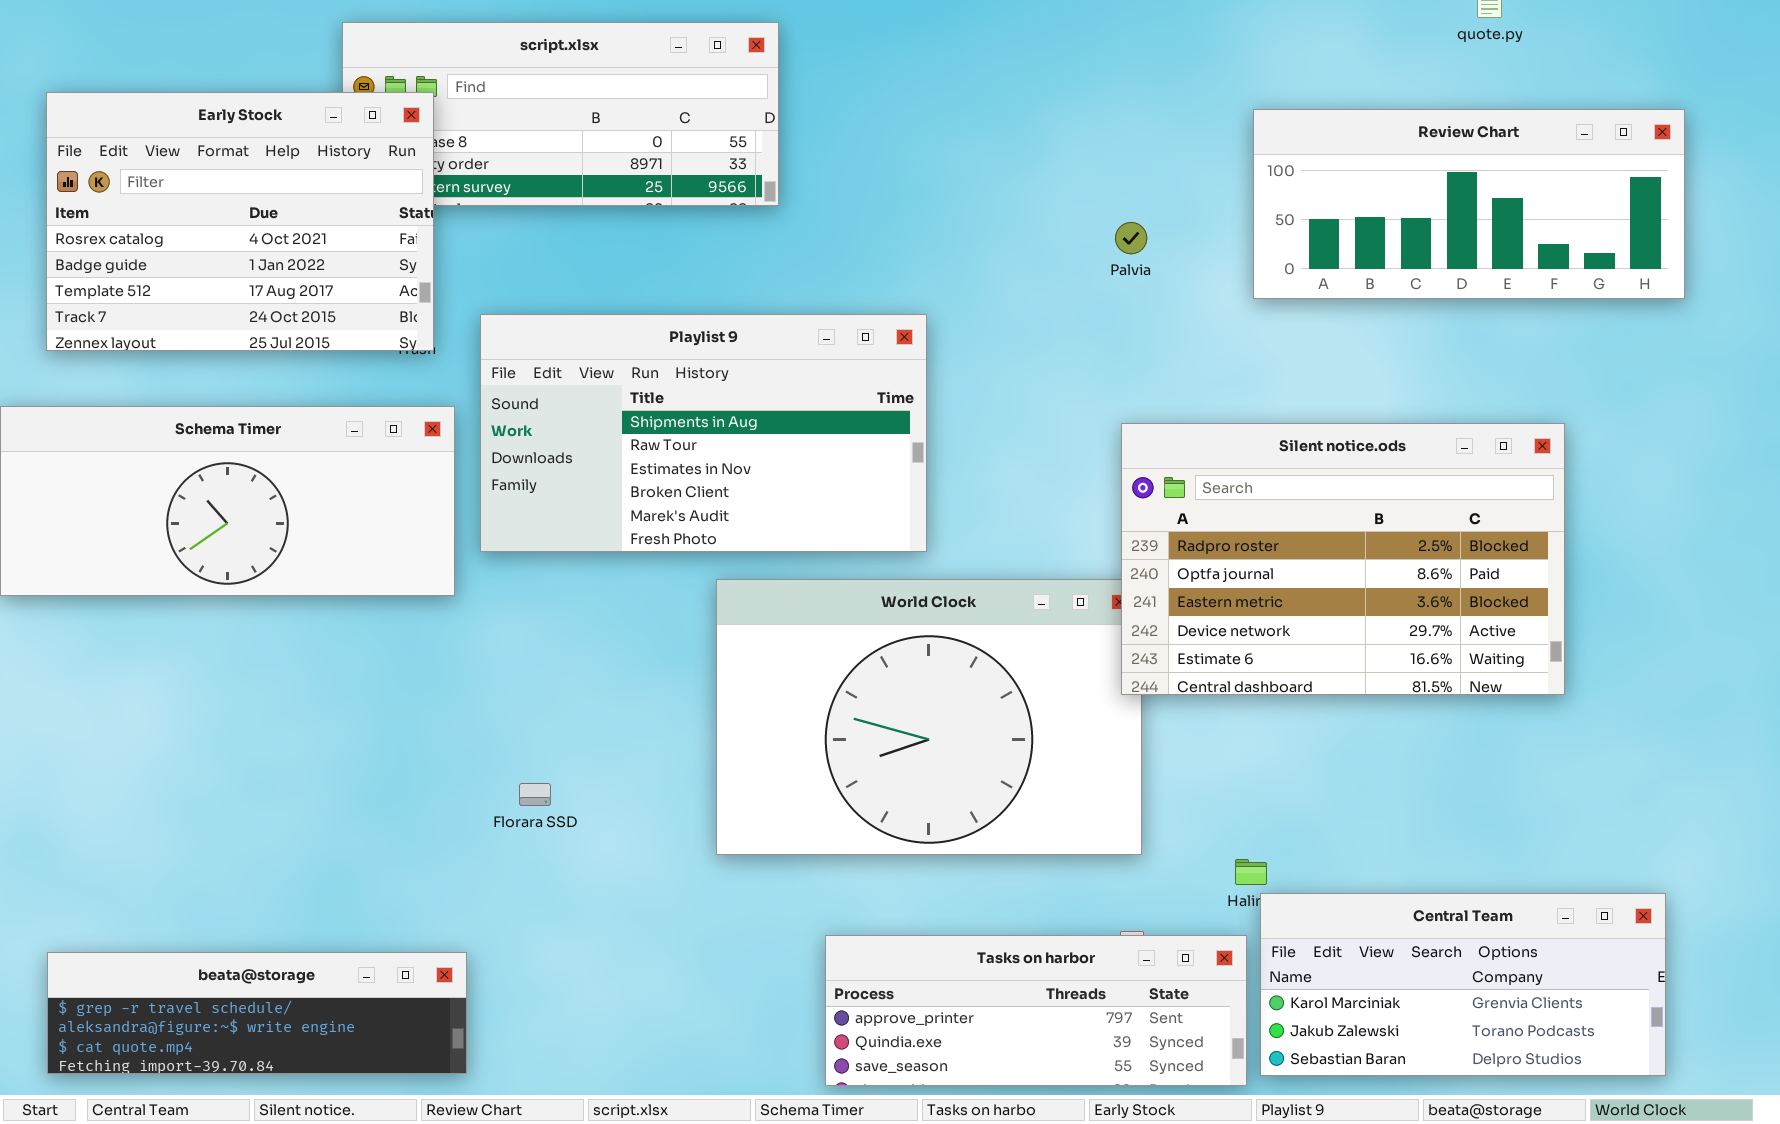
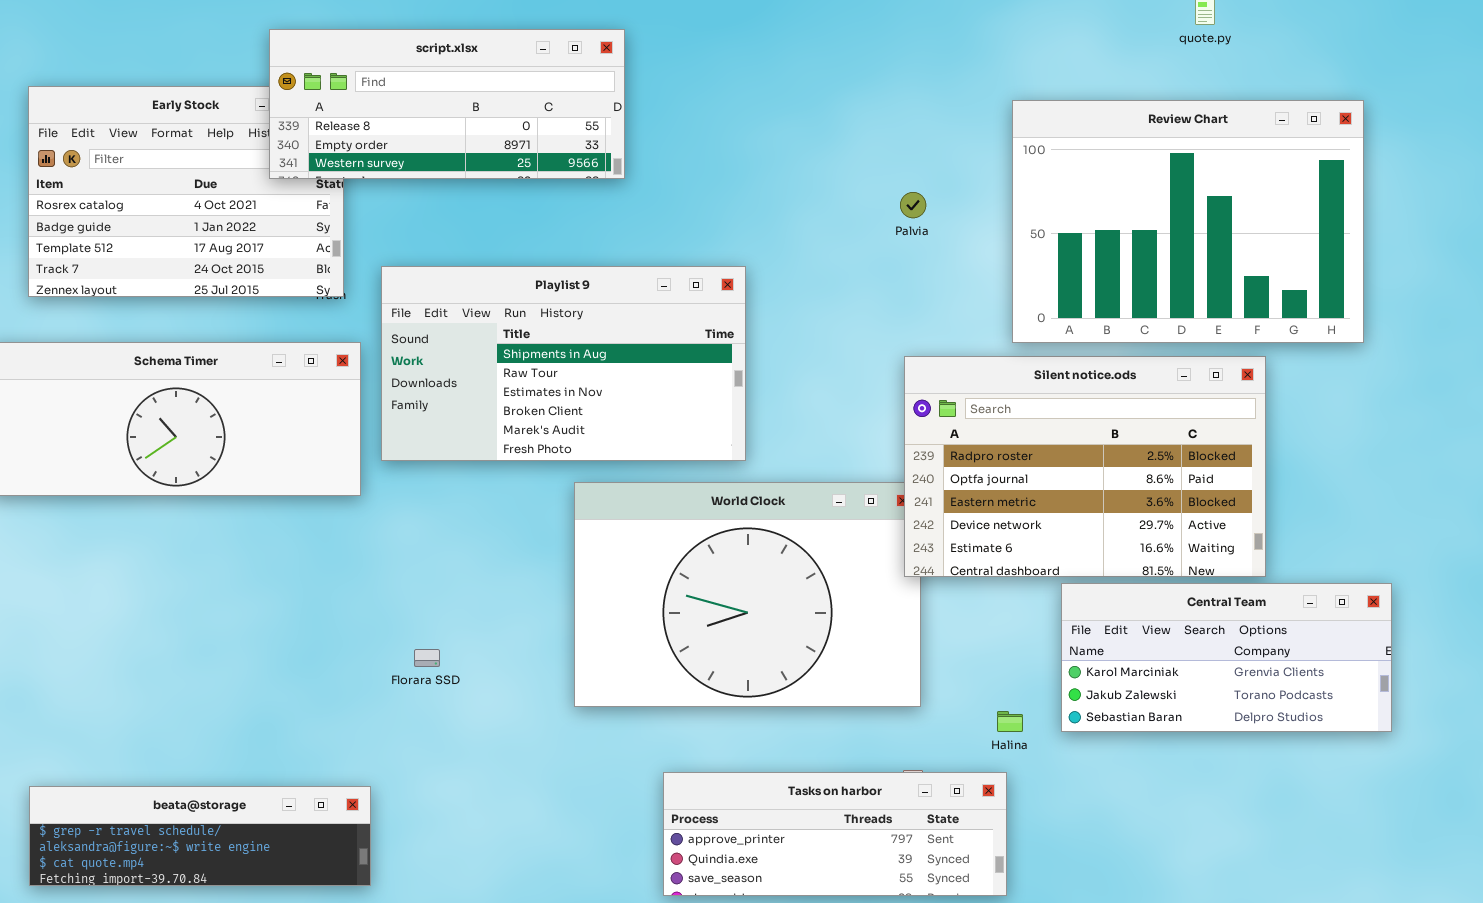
script.xlsx: [342,22,779,206] -> [269,29,625,179], raised
Review Chart: [1253,109,1685,299] -> [1012,100,1364,343], resized
Central Team: [1260,893,1666,1076] -> [1061,583,1392,732], moved

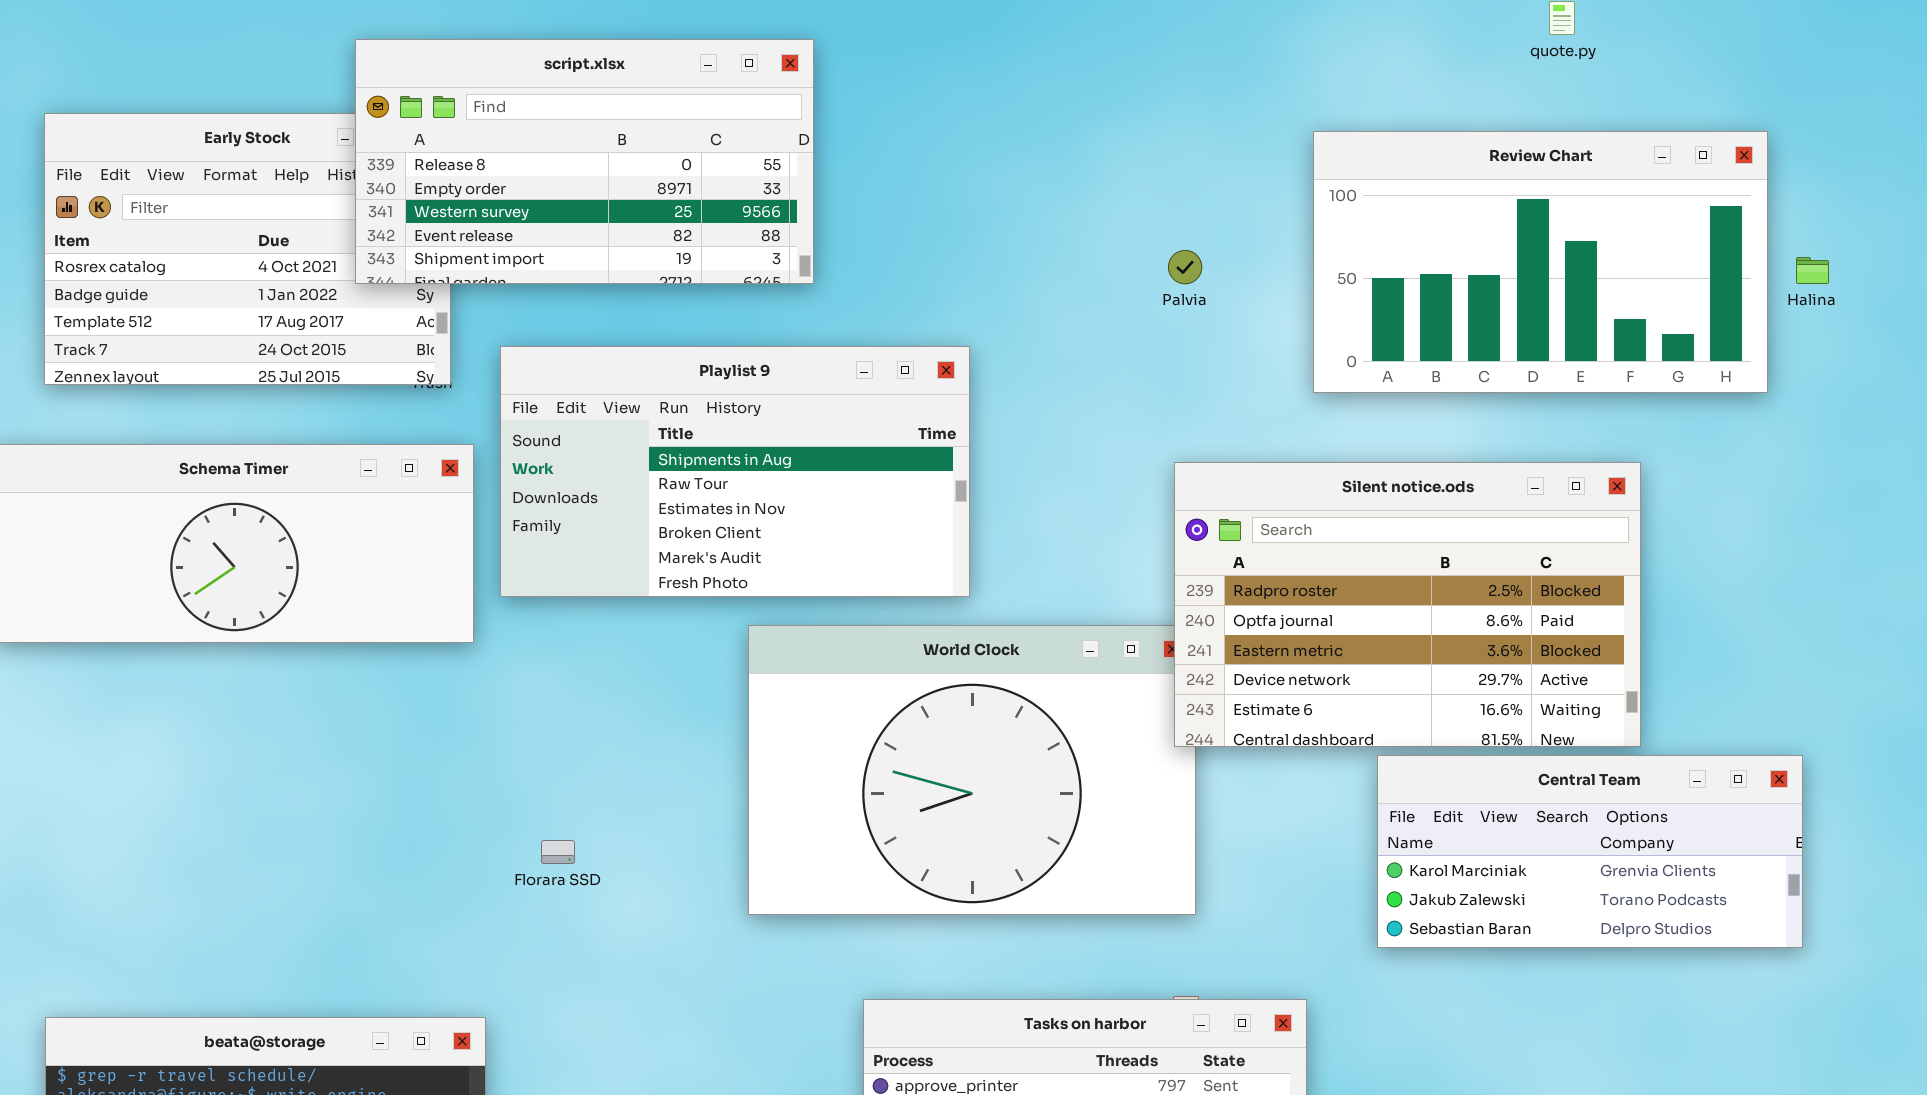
script.xlsx: [269,29,625,179] -> [355,39,814,284], resized
Review Chart: [1012,100,1364,343] -> [1313,131,1768,393], resized
Halina: [997,711,1023,732] -> [1796,257,1829,284], moved

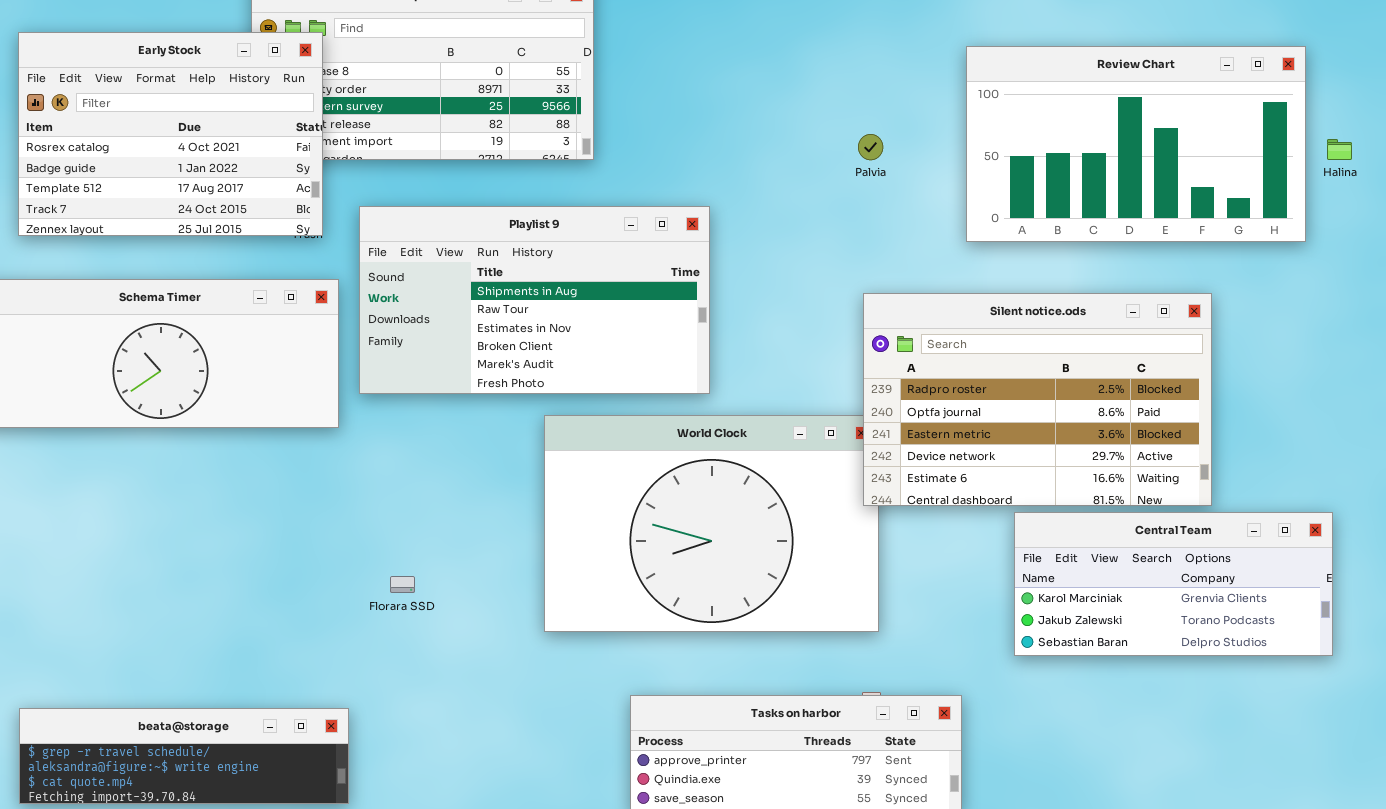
Early Stock: [44,113,451,385] -> [18,32,323,236], raised

